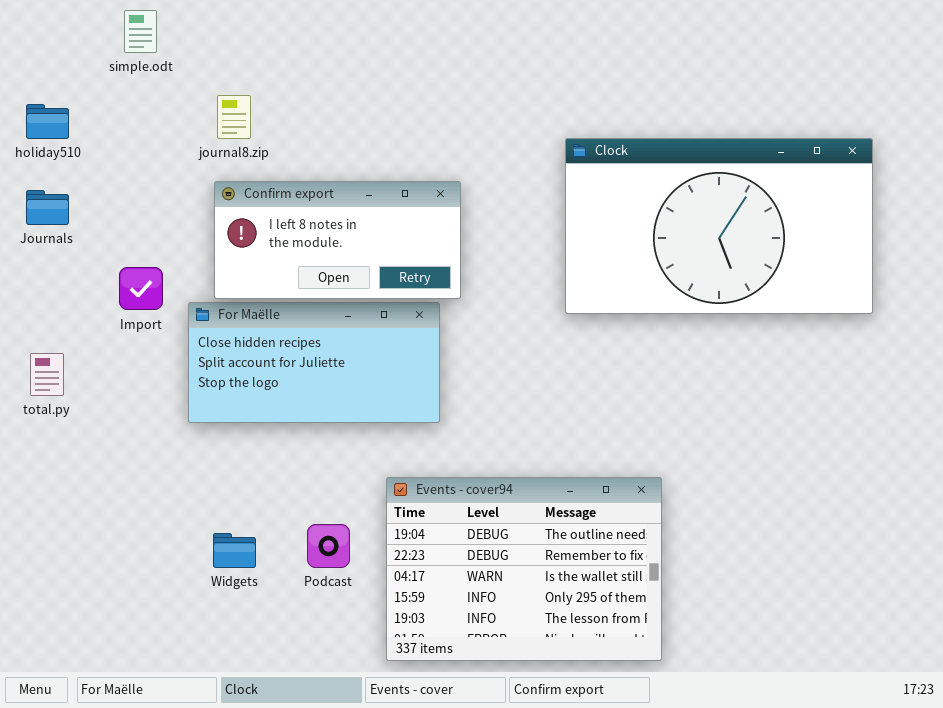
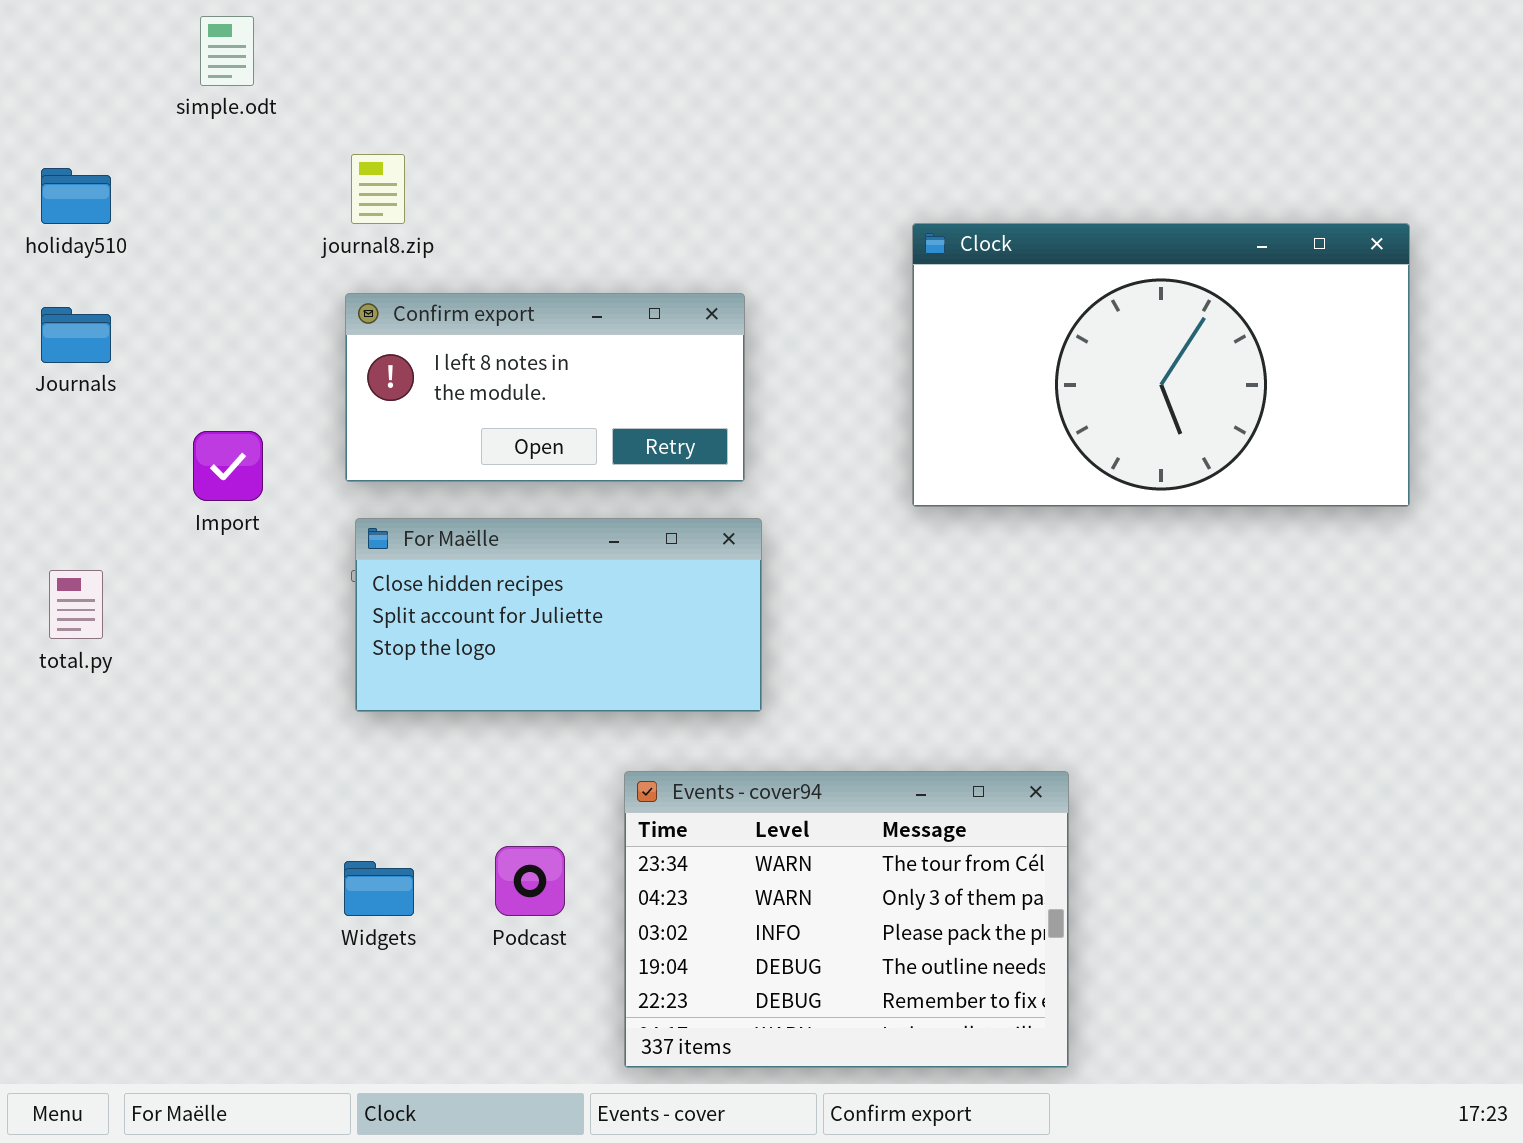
For Maëlle: [188,302,440,423] -> [355,518,762,712], moved
Events - cover94: [386,477,662,661] -> [624,771,1069,1068], scrolled up 3 rows

